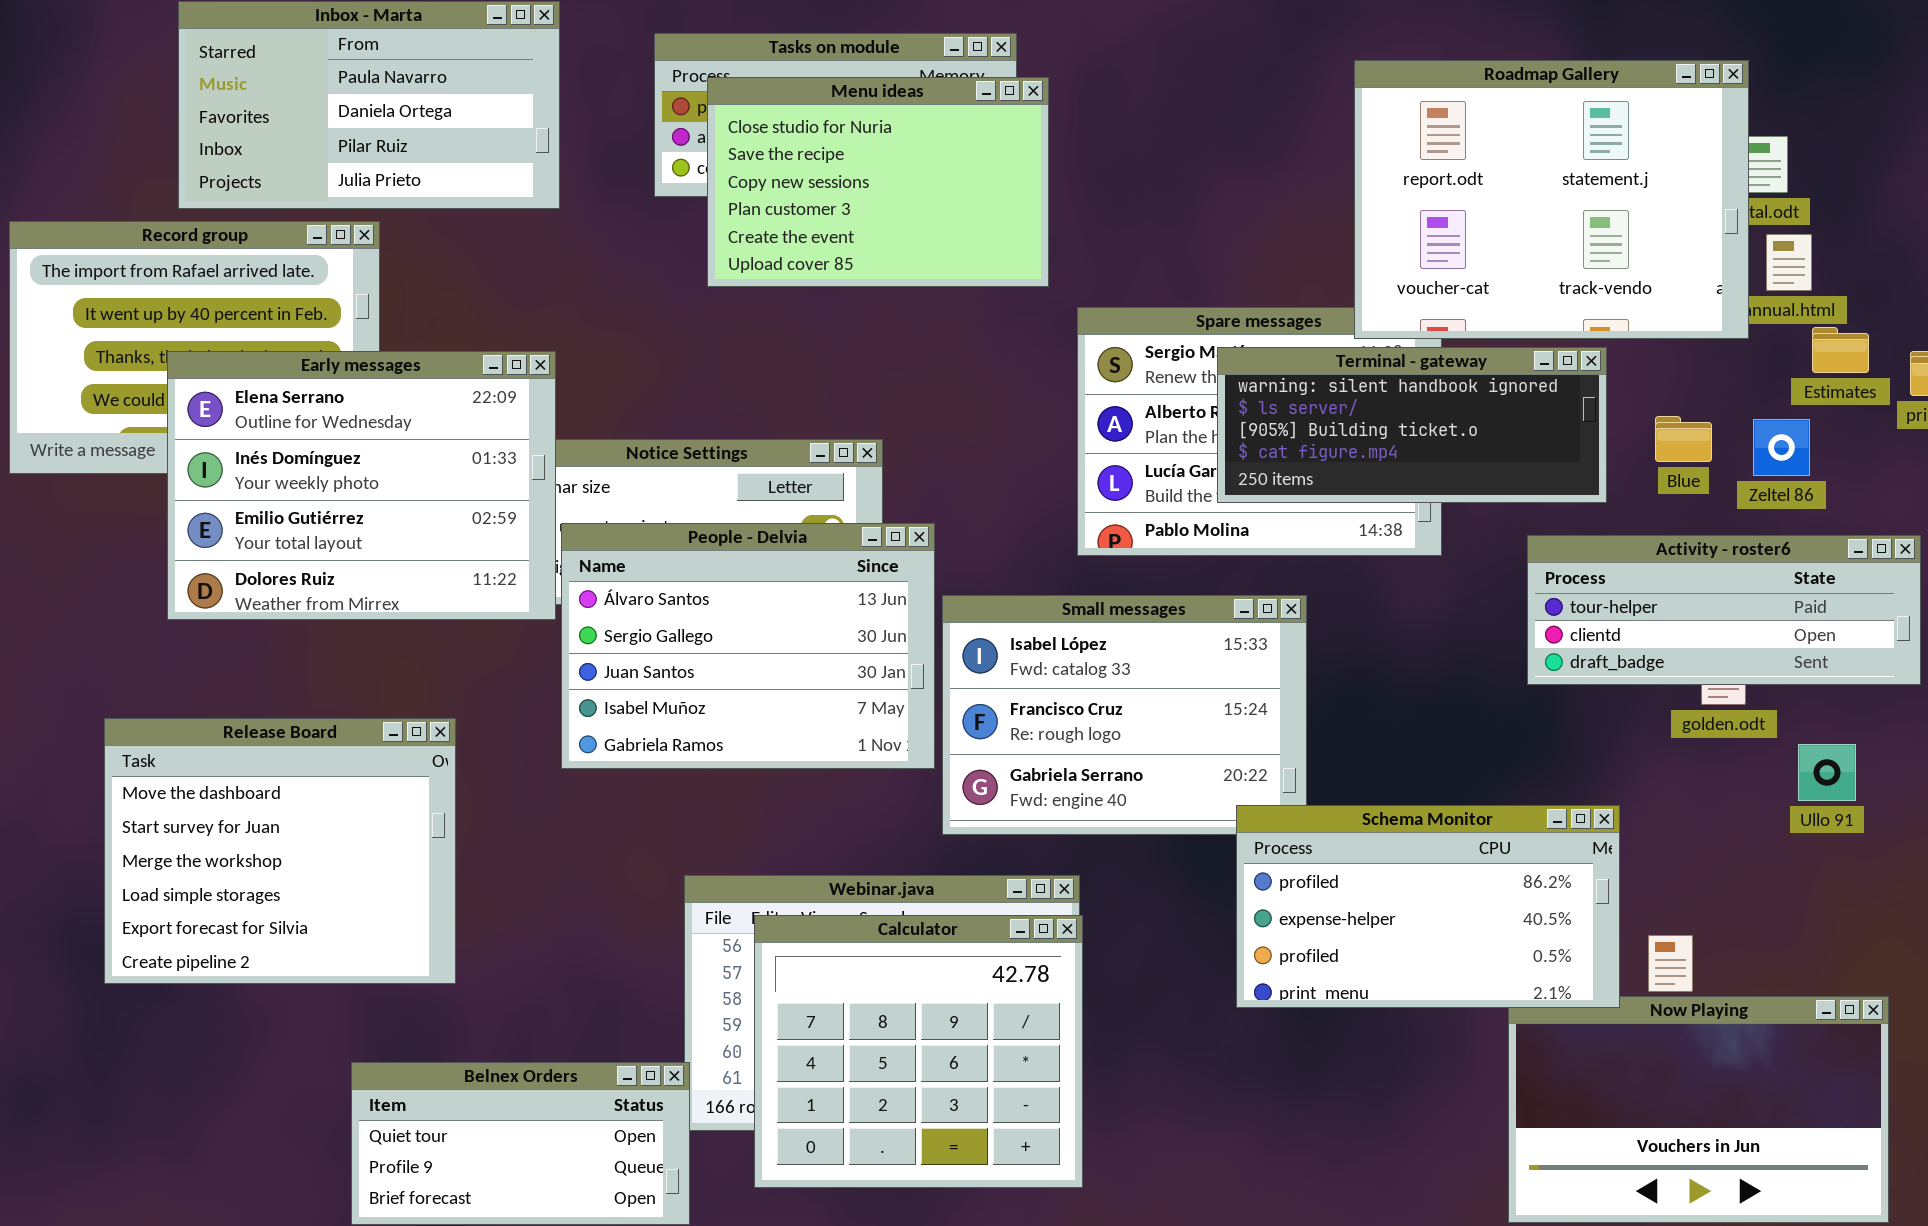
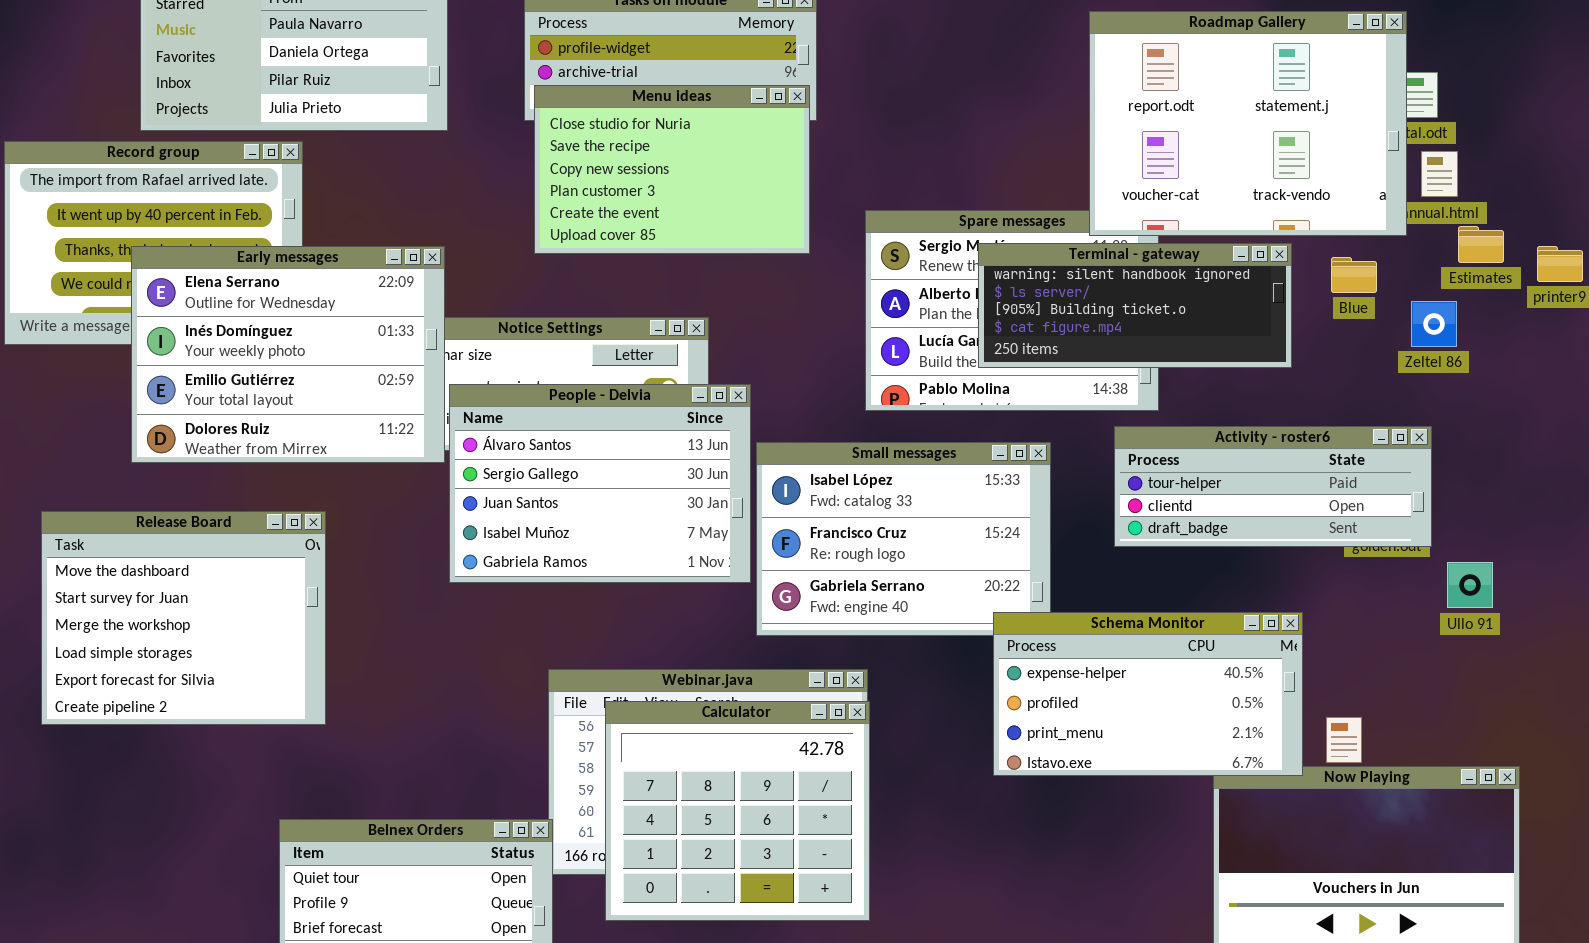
Menu ideas: [707,77,1049,287] -> [534,85,810,254], moved
Blue: [1655,416,1712,462] -> [1331,257,1377,293], moved
Activity - roster6: [1527,535,1921,685] -> [1114,426,1432,547], moved
Release Board: [104,718,456,984] -> [41,511,326,725], moved
Schema Monitor: [1236,805,1620,1008] -> [993,612,1303,776], scrolled down 1 row

